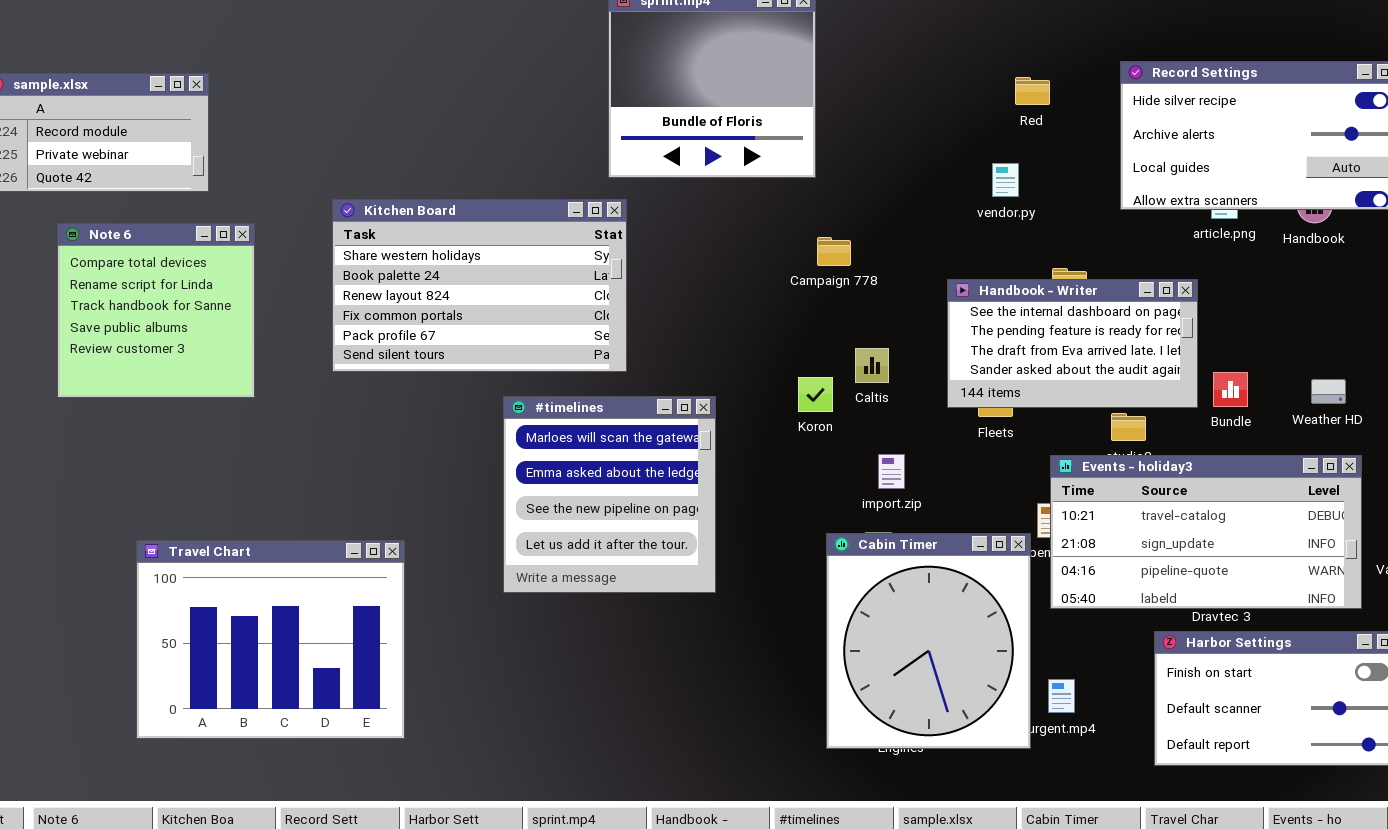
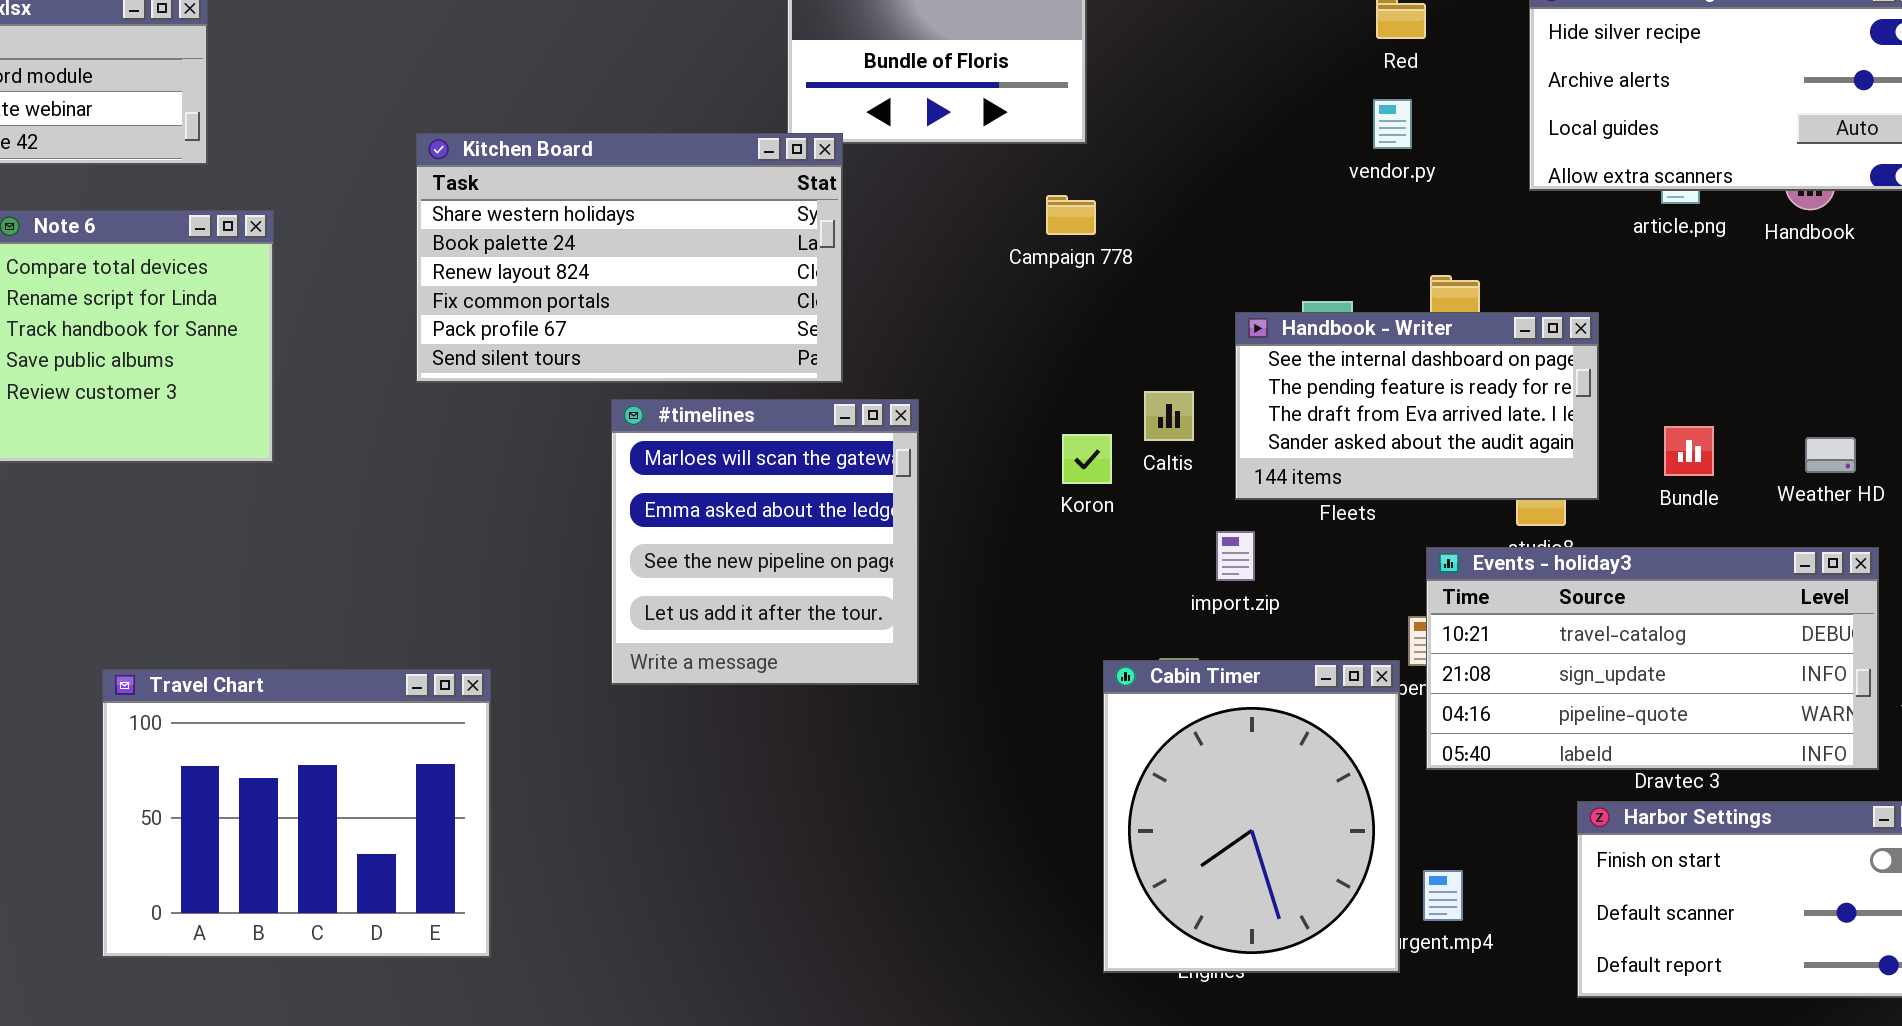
vendor.py: [992,163,1019,197] -> [1373,99,1412,149], moved
Kitchen Board: [332,199,627,372] -> [416,133,843,383], moved
Campaign 778: [817,237,851,266] -> [1046,195,1096,235], moved
Handbook - Writer: [947,279,1198,408] -> [1235,312,1599,500], moved
#timelines: [503,396,716,593] -> [611,399,919,685], moved
import.zip: [878,454,905,489] -> [1216,531,1255,581], moved

